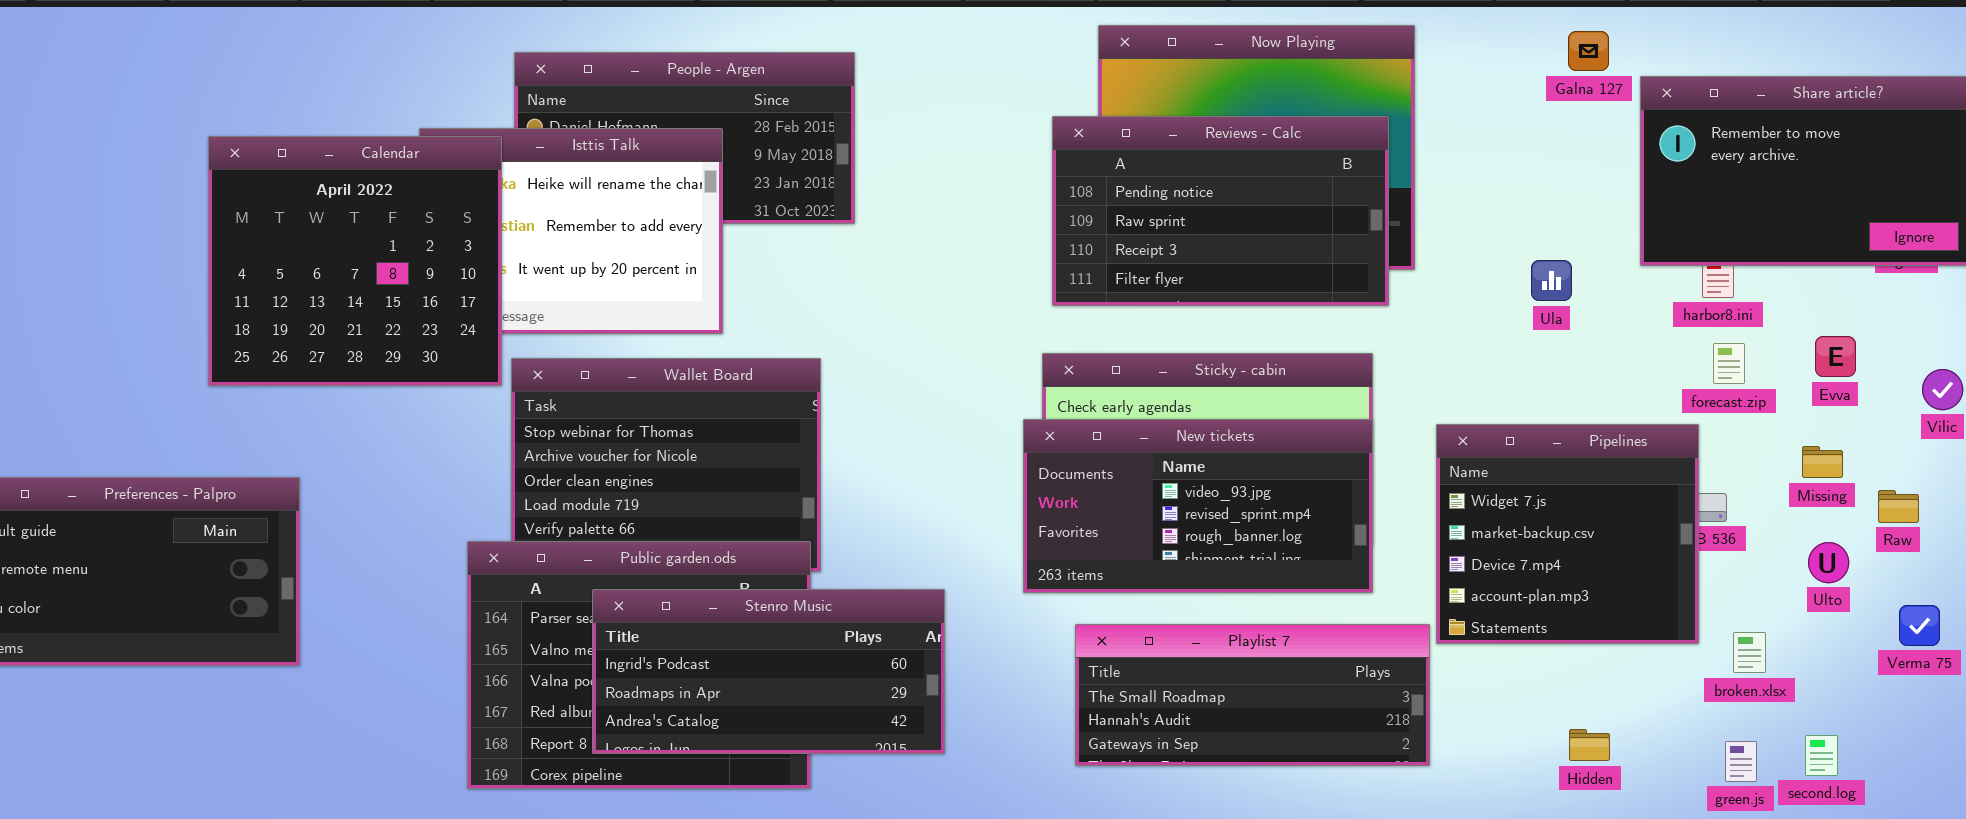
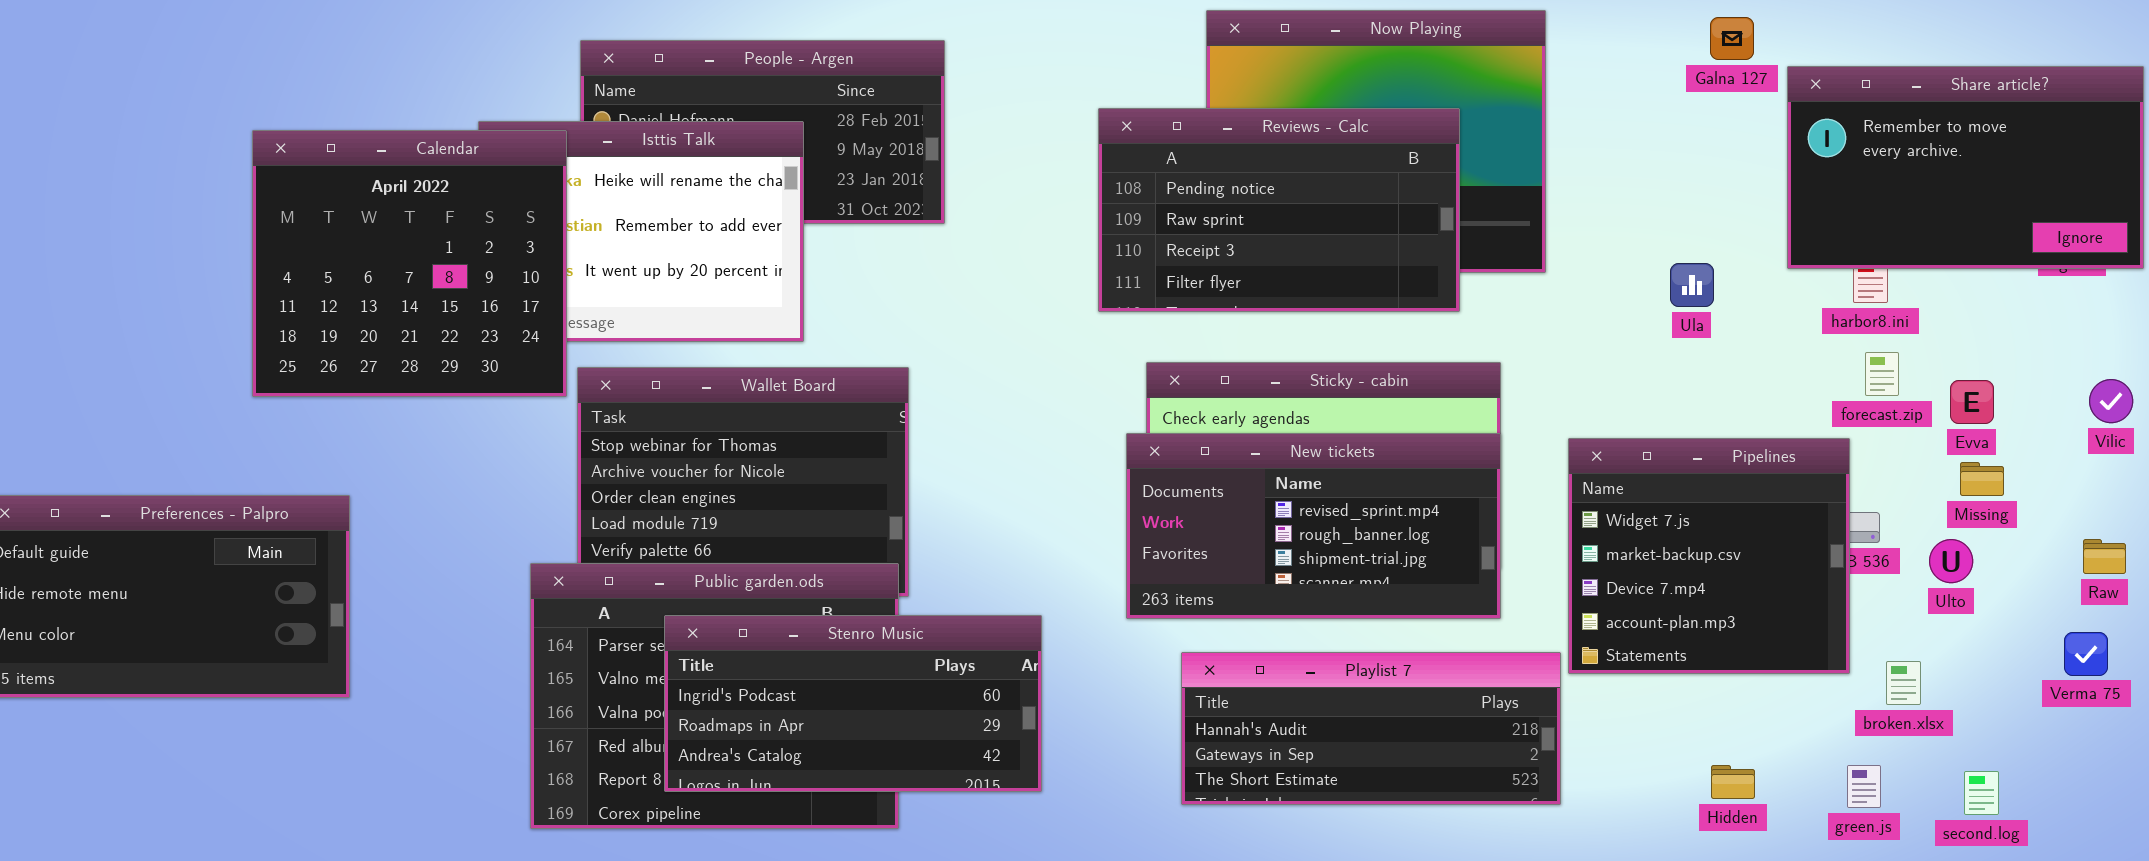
Reviews - Calc: [1052,116,1389,306] -> [1098,108,1460,312], moved
Evva: [1815,336,1856,377] -> [1950,380,1994,424], moved
New tickets: [1023,419,1373,593] -> [1126,433,1501,619], scrolled down 1 row
Raw: [1878,490,1919,523] -> [2083,539,2126,574], moved
Ulto: [1808,542,1849,583] -> [1929,539,1973,583], moved
Playlist 7: [1075,624,1430,766] -> [1181,652,1561,805], scrolled down 1 row
green.js: [1725,741,1757,782] -> [1847,765,1881,808], moved

